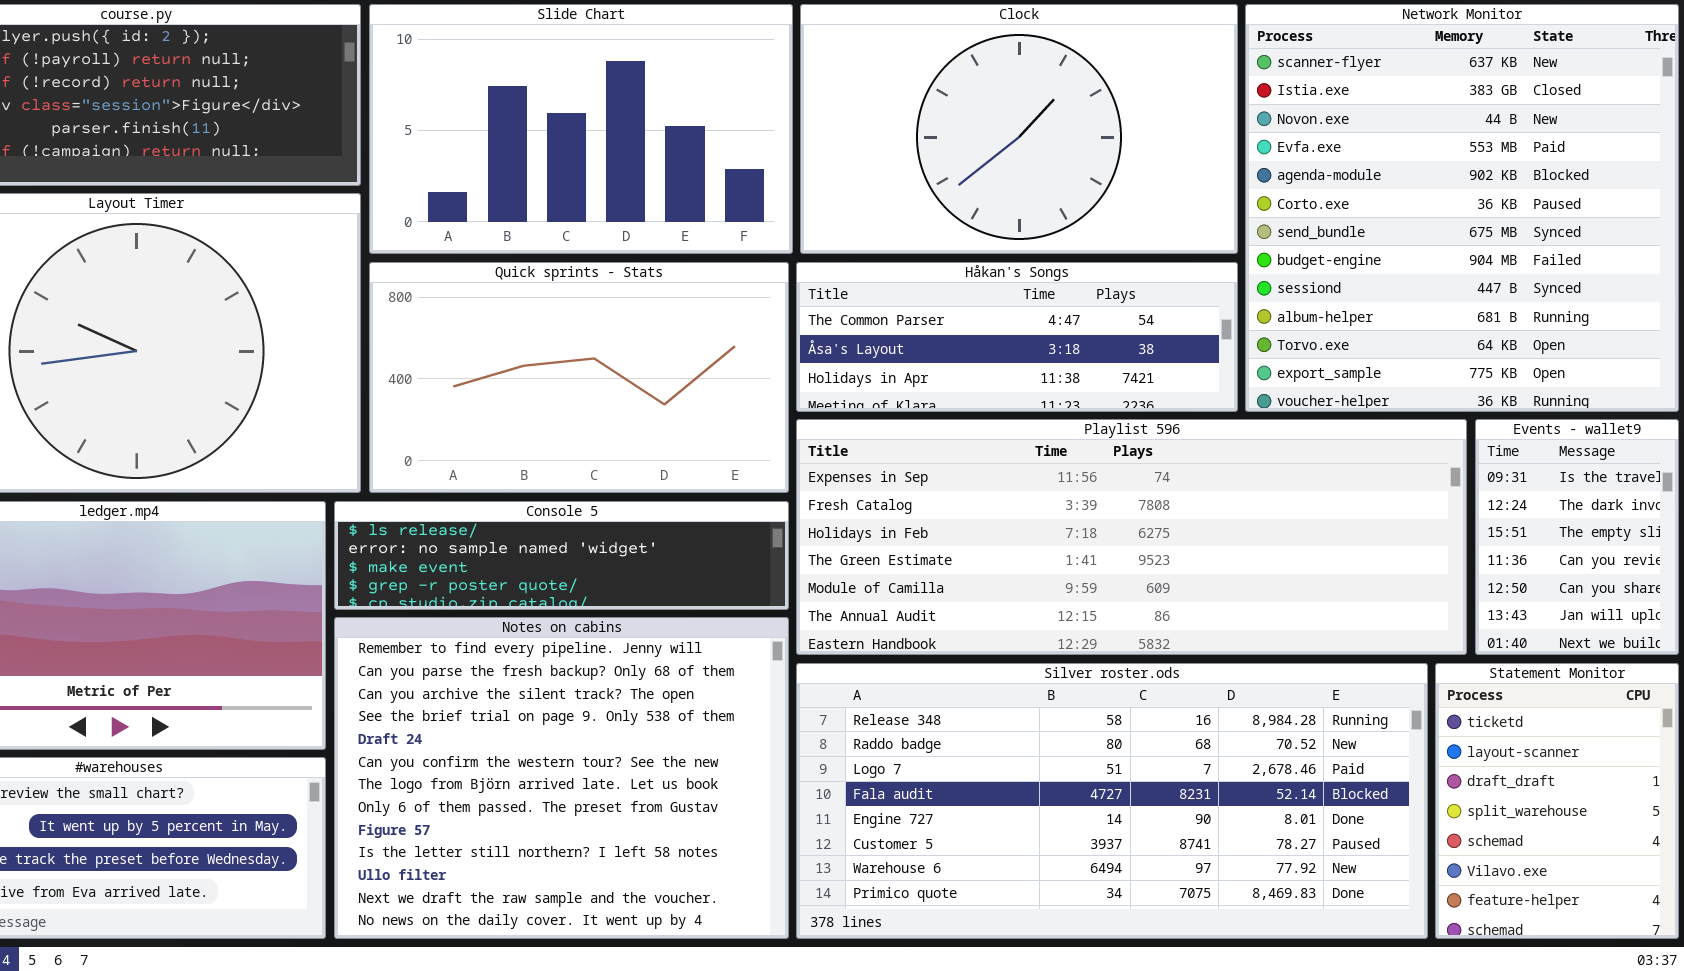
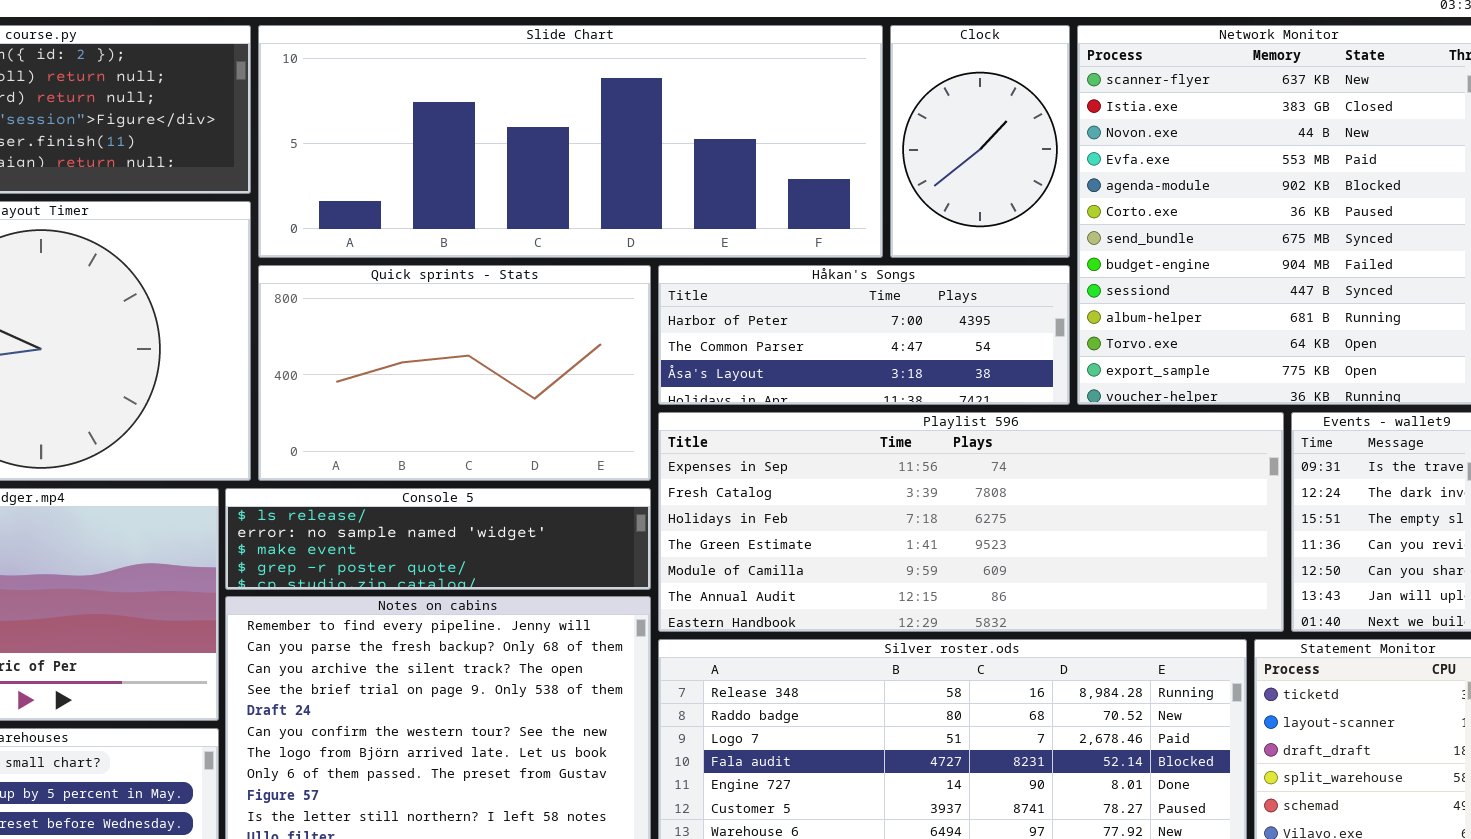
Slide Chart: [369,4,793,254] -> [258,25,883,258], resized
Clock: [800,4,1238,254] -> [890,25,1070,258], resized
Håkan's Songs: [796,262,1238,412] -> [658,265,1070,405], scrolled up 1 row

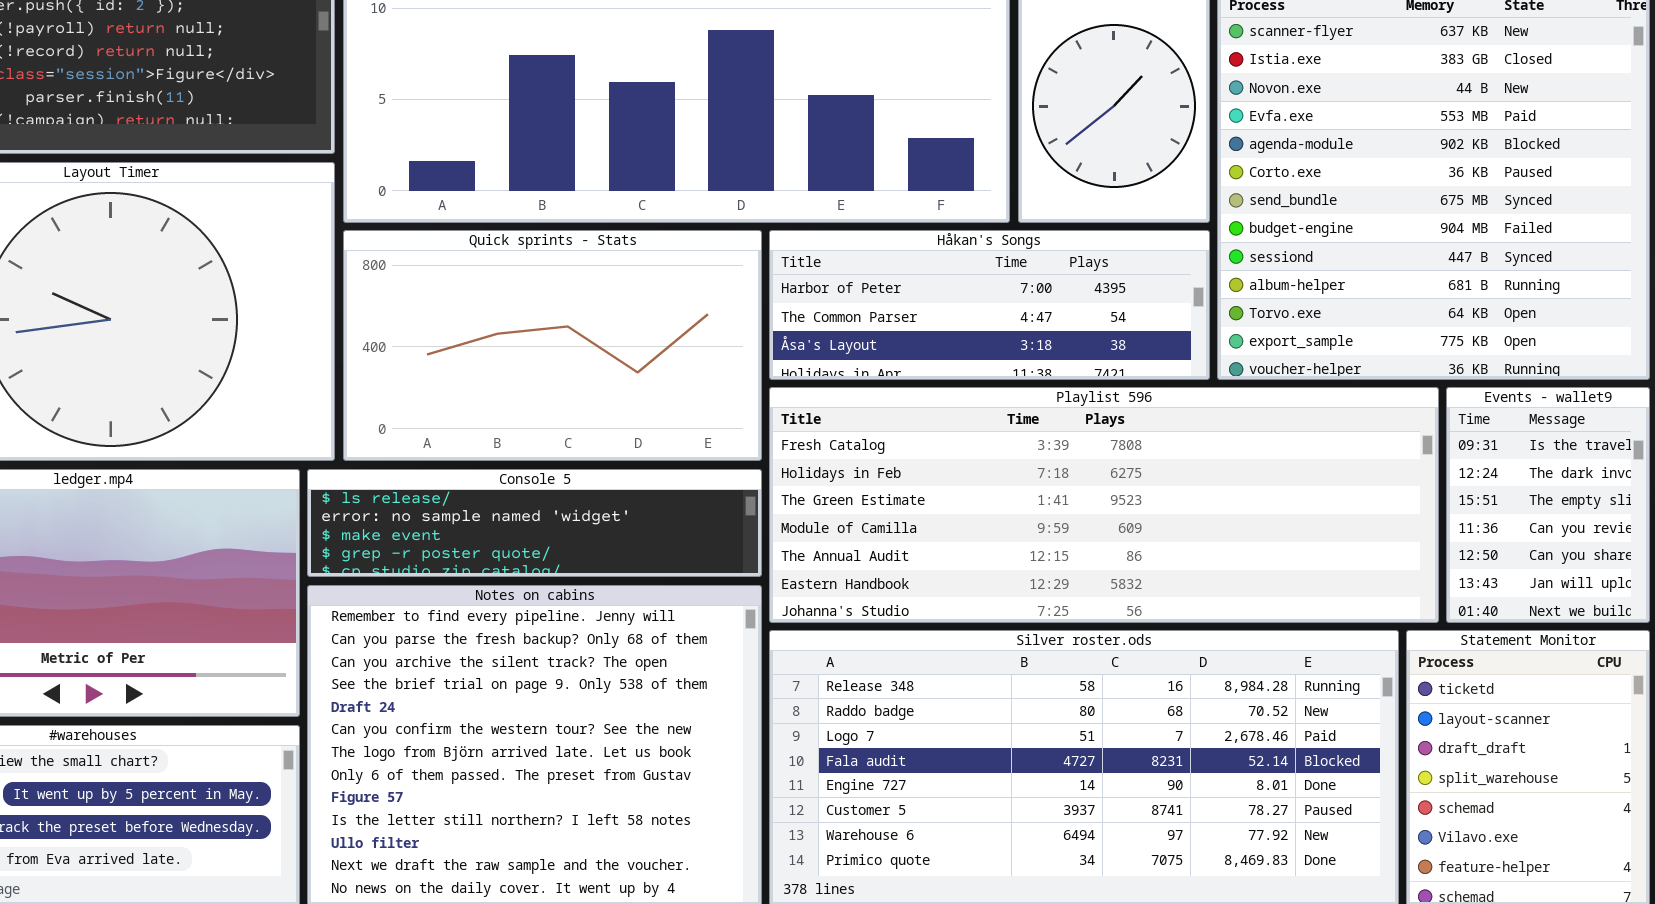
Playlist 596: [658,412,1284,632] -> [769,387,1439,623], scrolled down 1 row

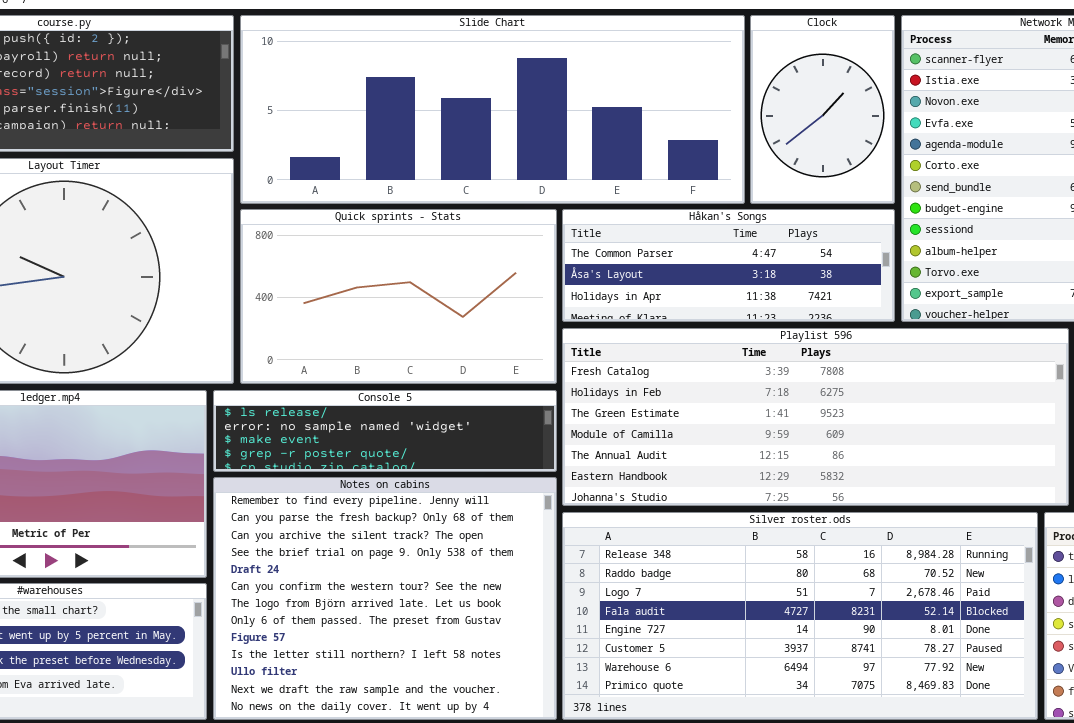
Håkan's Songs: [769,230,1210,380] -> [562,209,895,322], scrolled down 1 row

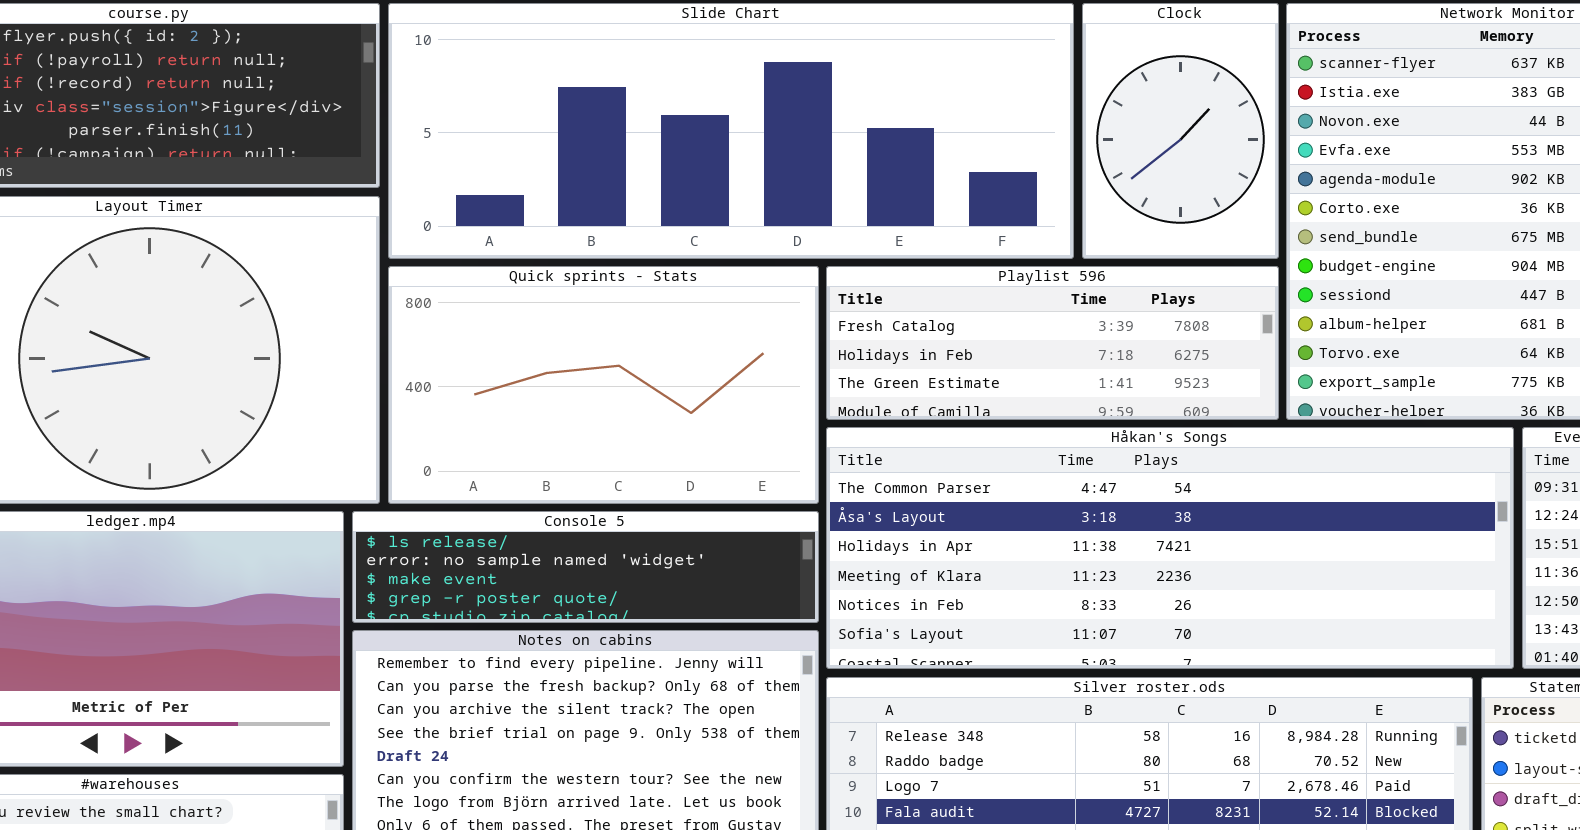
Håkan's Songs: [562,209,895,322] -> [826,427,1514,669], moved, resized
Playlist 596: [562,328,1069,506] -> [826,266,1279,420], moved, resized

